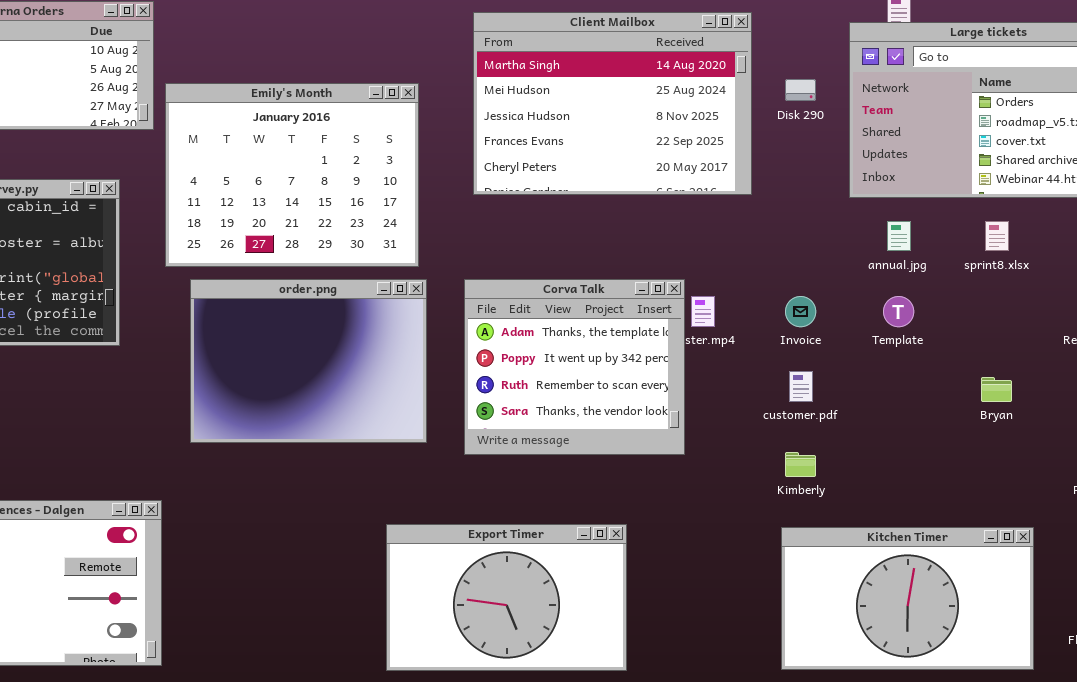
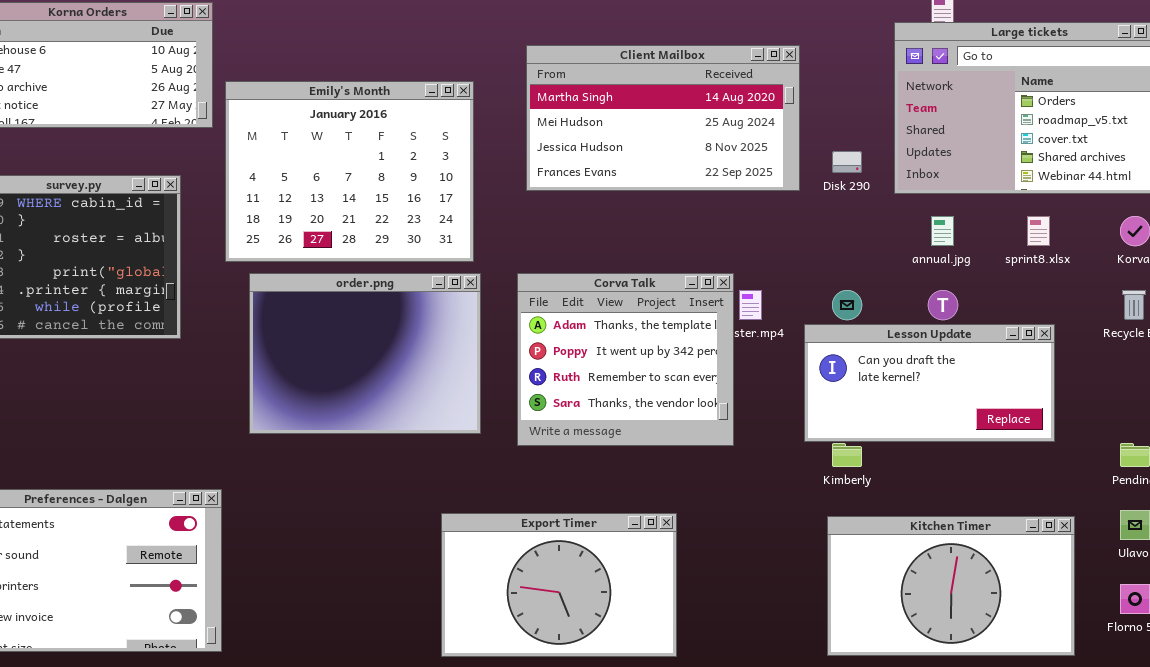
Client Mailbox: [473,12,752,195] -> [526,45,800,191], resized
Disk 290: [785,79,816,101] -> [832,151,862,173], moved
Lesson Update: none -> [804,324,1055,442], opened

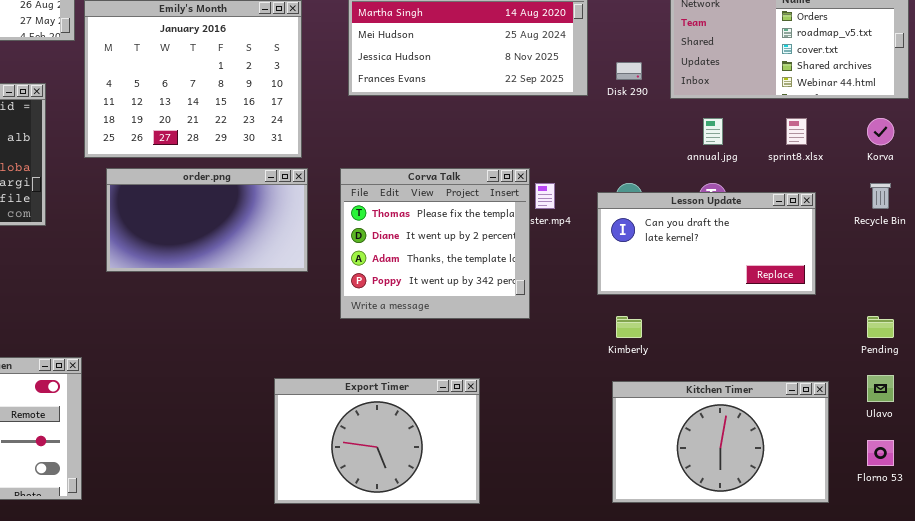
order.png: [249,273,481,434] -> [106,168,308,272], resized
Corva Talk: [517,273,734,446] -> [340,168,530,319], scrolled up 2 rows
Lesson Update: [804,324,1055,442] -> [597,192,816,295], moved

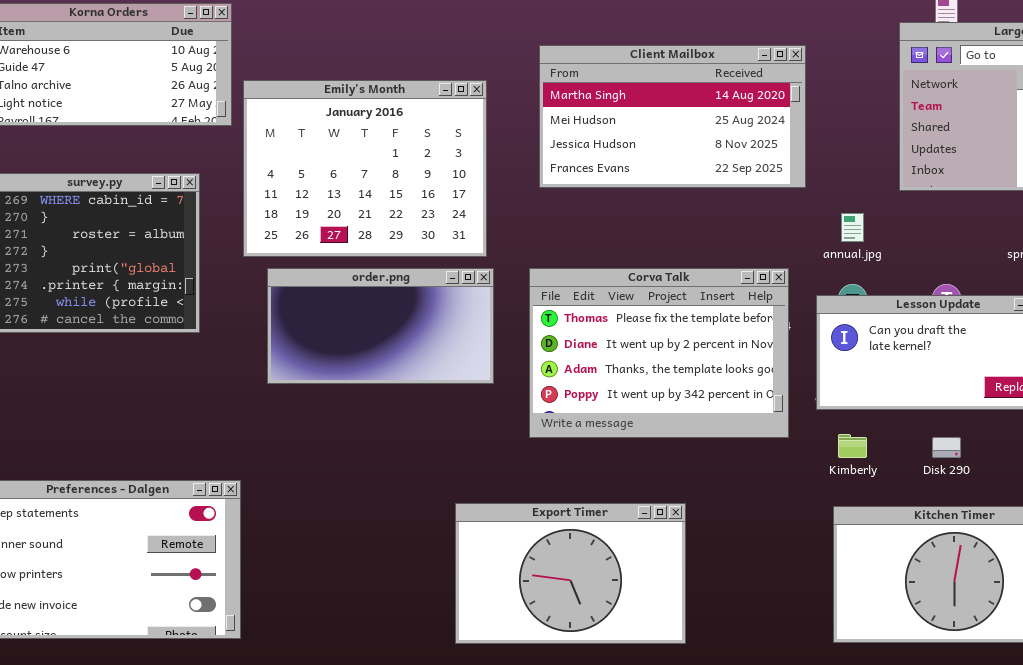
Disk 290: [616,62,642,80] -> [932,437,961,458], moved
annual.jpg: [703,118,723,145] -> [841,213,864,242], moved
Corva Talk: [340,168,530,319] -> [529,268,789,438], resized

